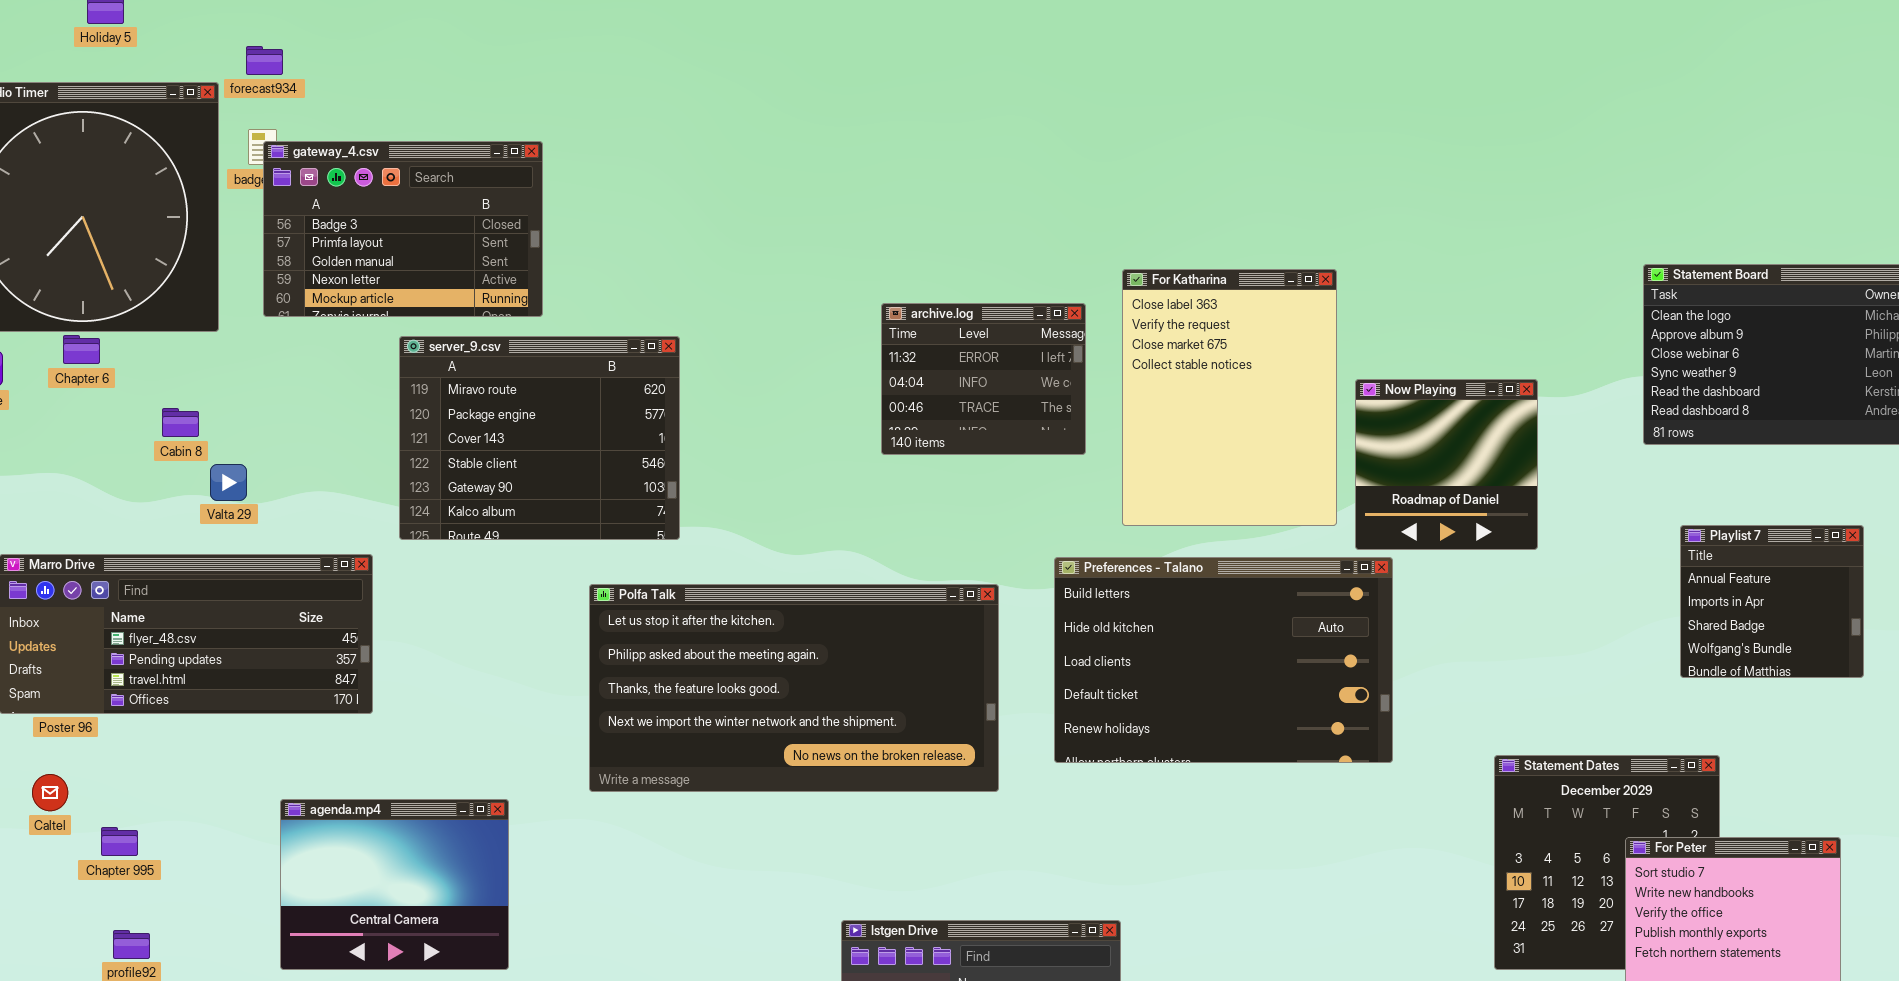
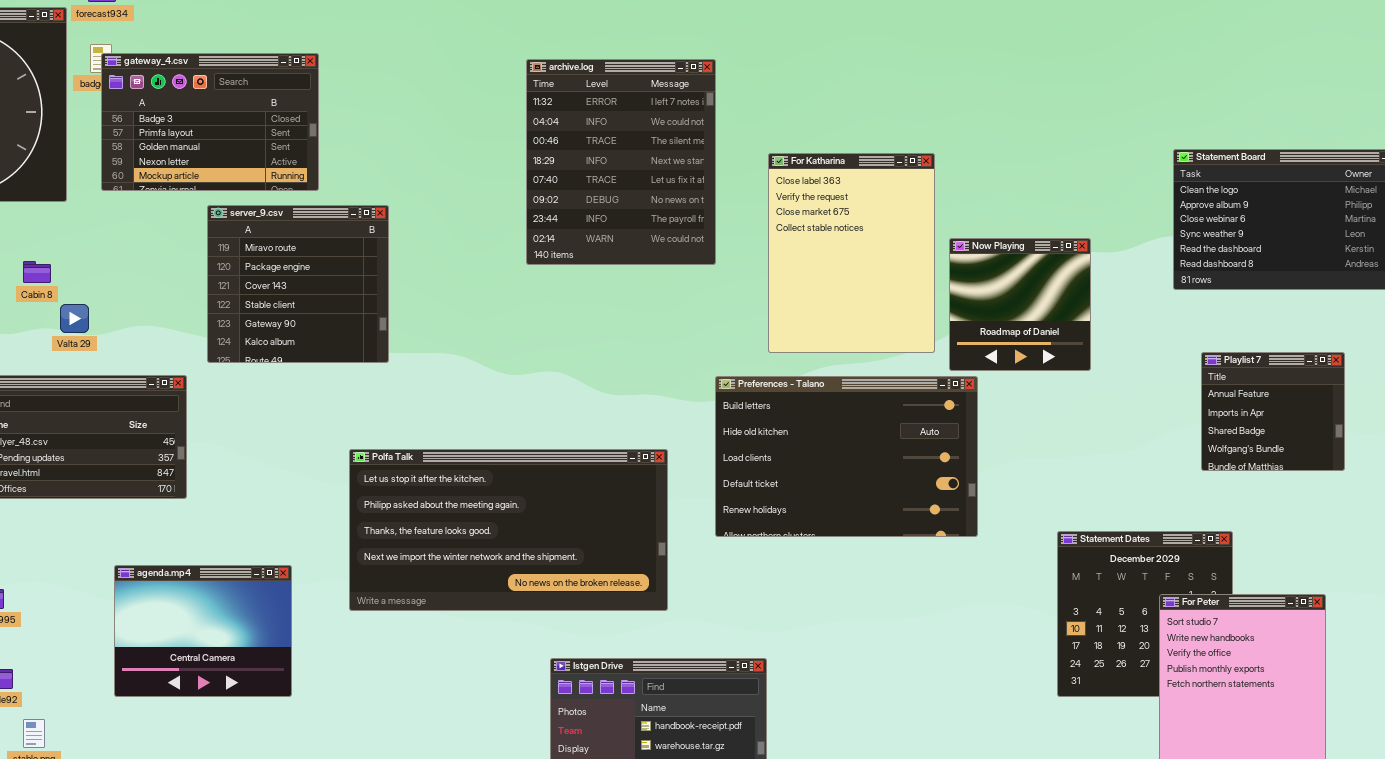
archive.log: [881,303,1086,455] -> [526,59,716,265], moved, resized
server_9.csv: [399,336,680,540] -> [207,205,389,363], resized
Polfa Talk: [589,584,999,792] -> [349,449,668,611], moved

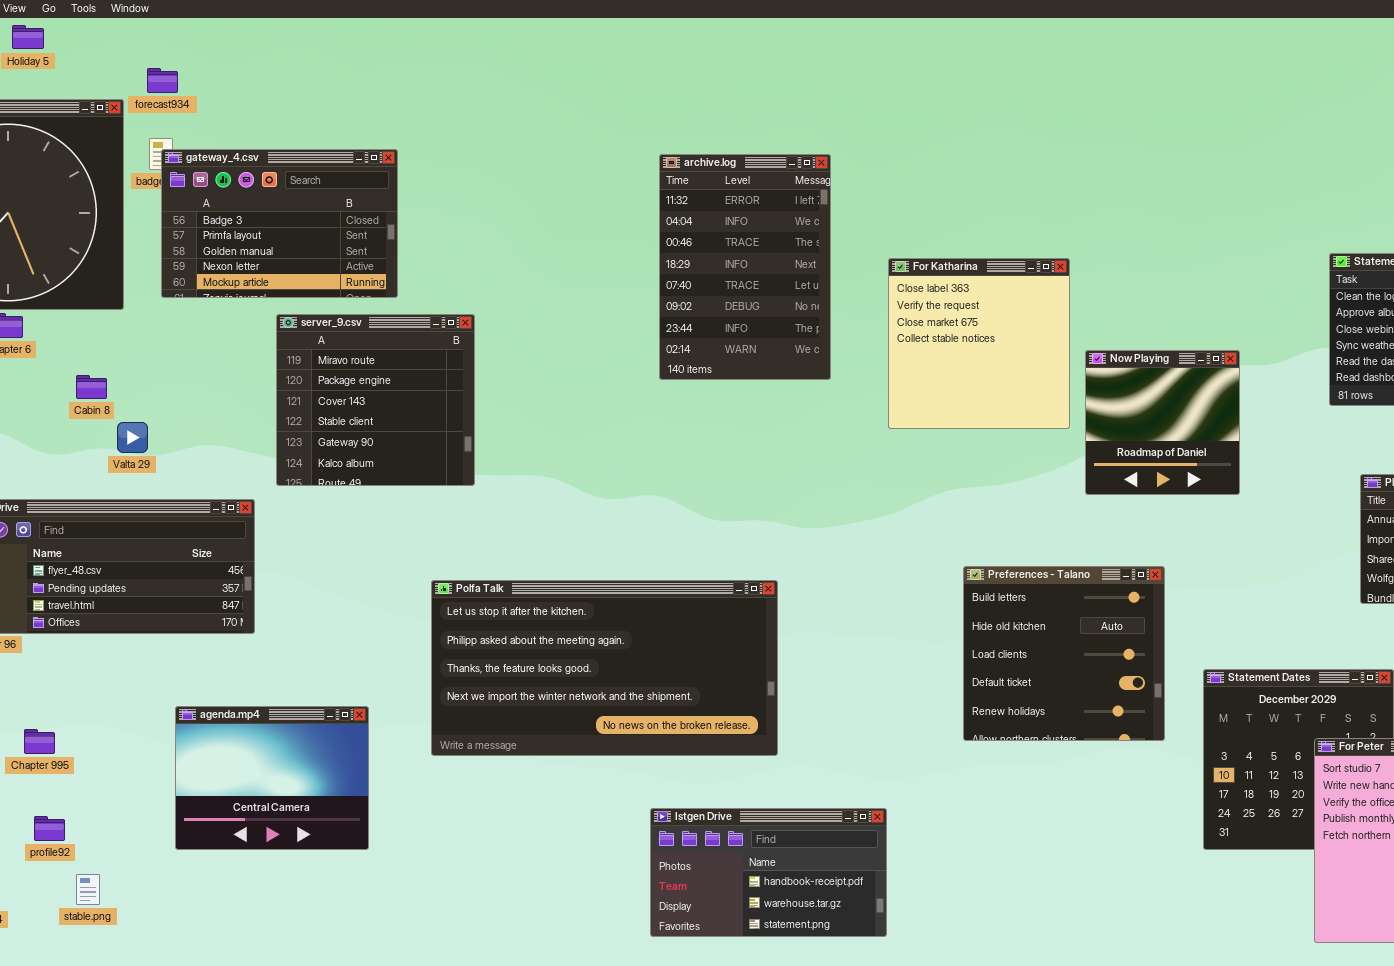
archive.log: [526,59,716,265] -> [659,154,831,380], resized
For Katharina: [768,153,935,353] -> [888,258,1070,429], resized
Preferences - Talano: [715,376,978,537] -> [963,566,1165,741], moved, resized

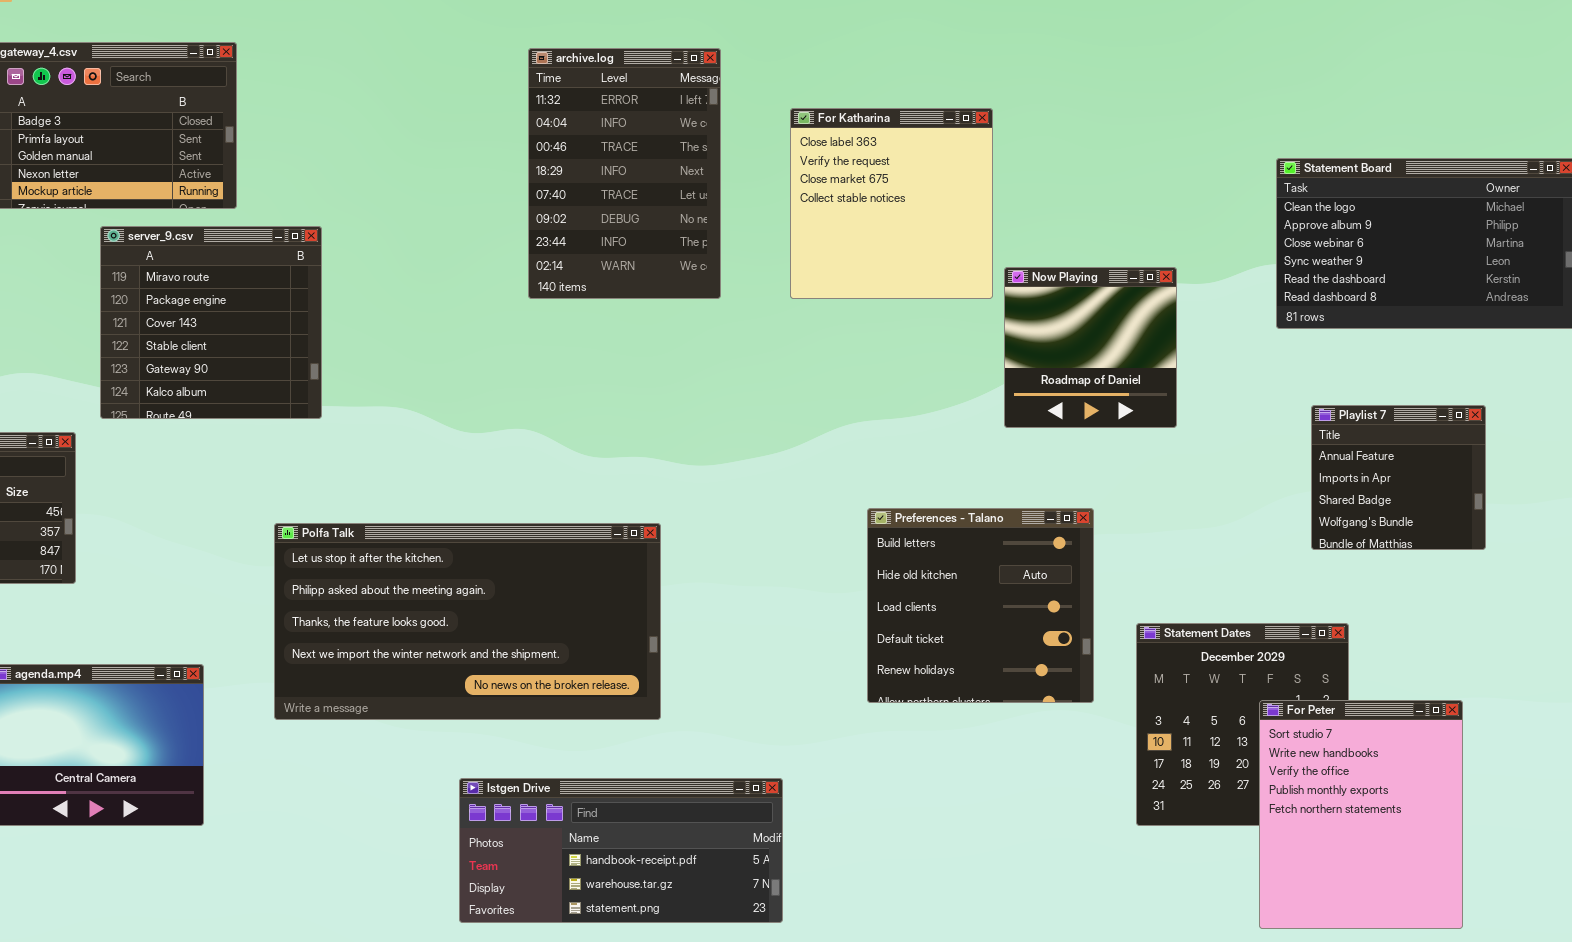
For Katharina: [888,258,1070,429] -> [790,108,993,299], moved
Istgen Drive: [650,808,887,937] -> [459,778,783,923], resized

